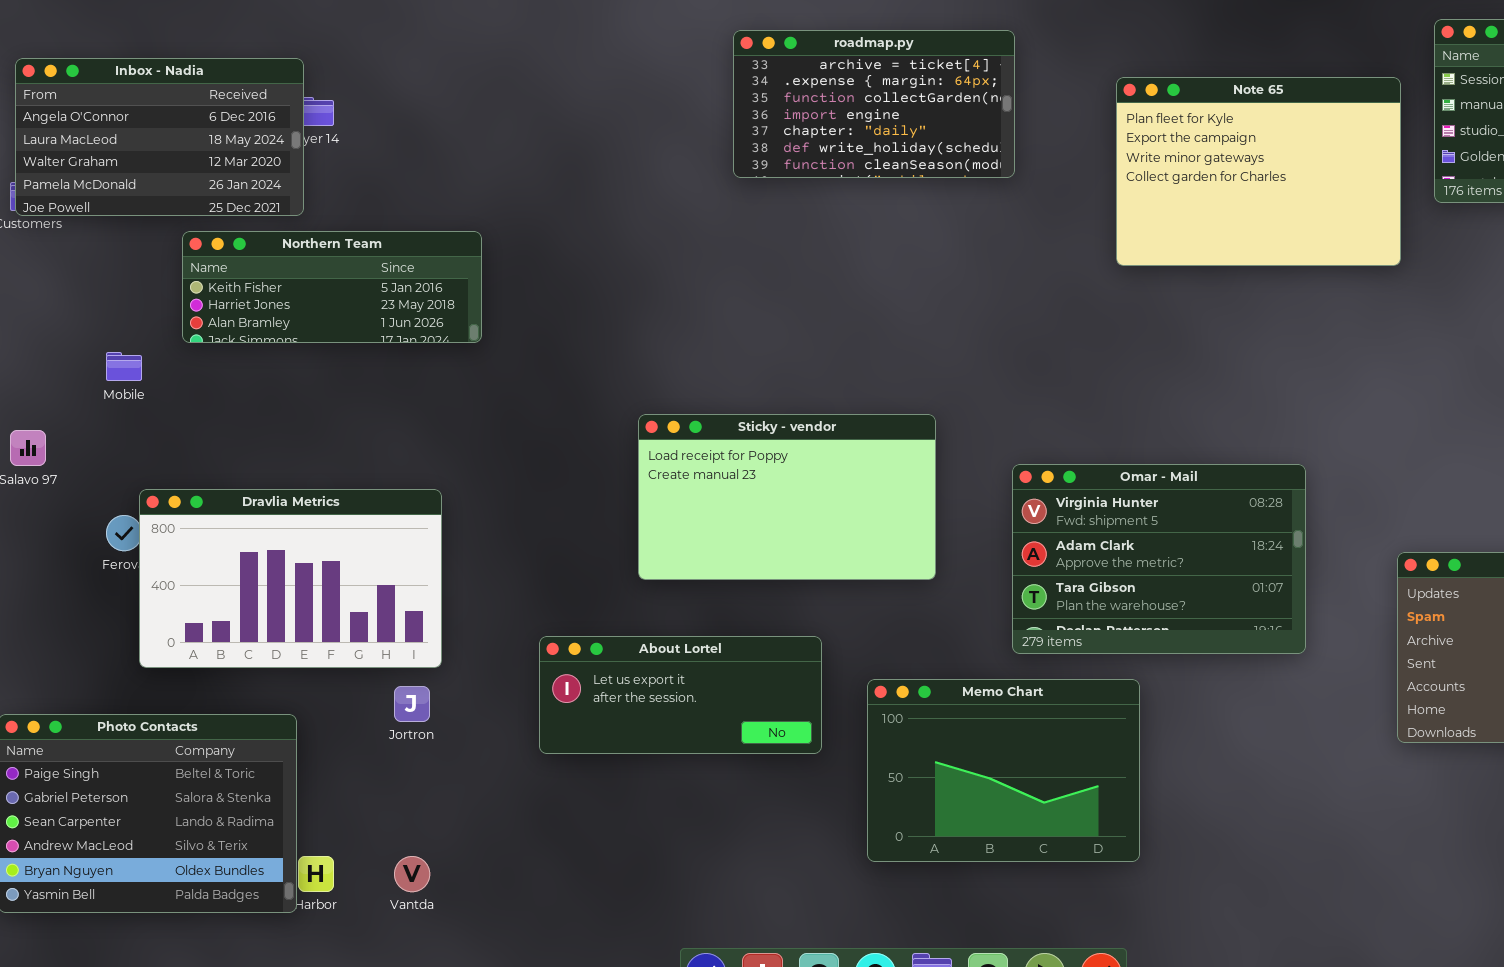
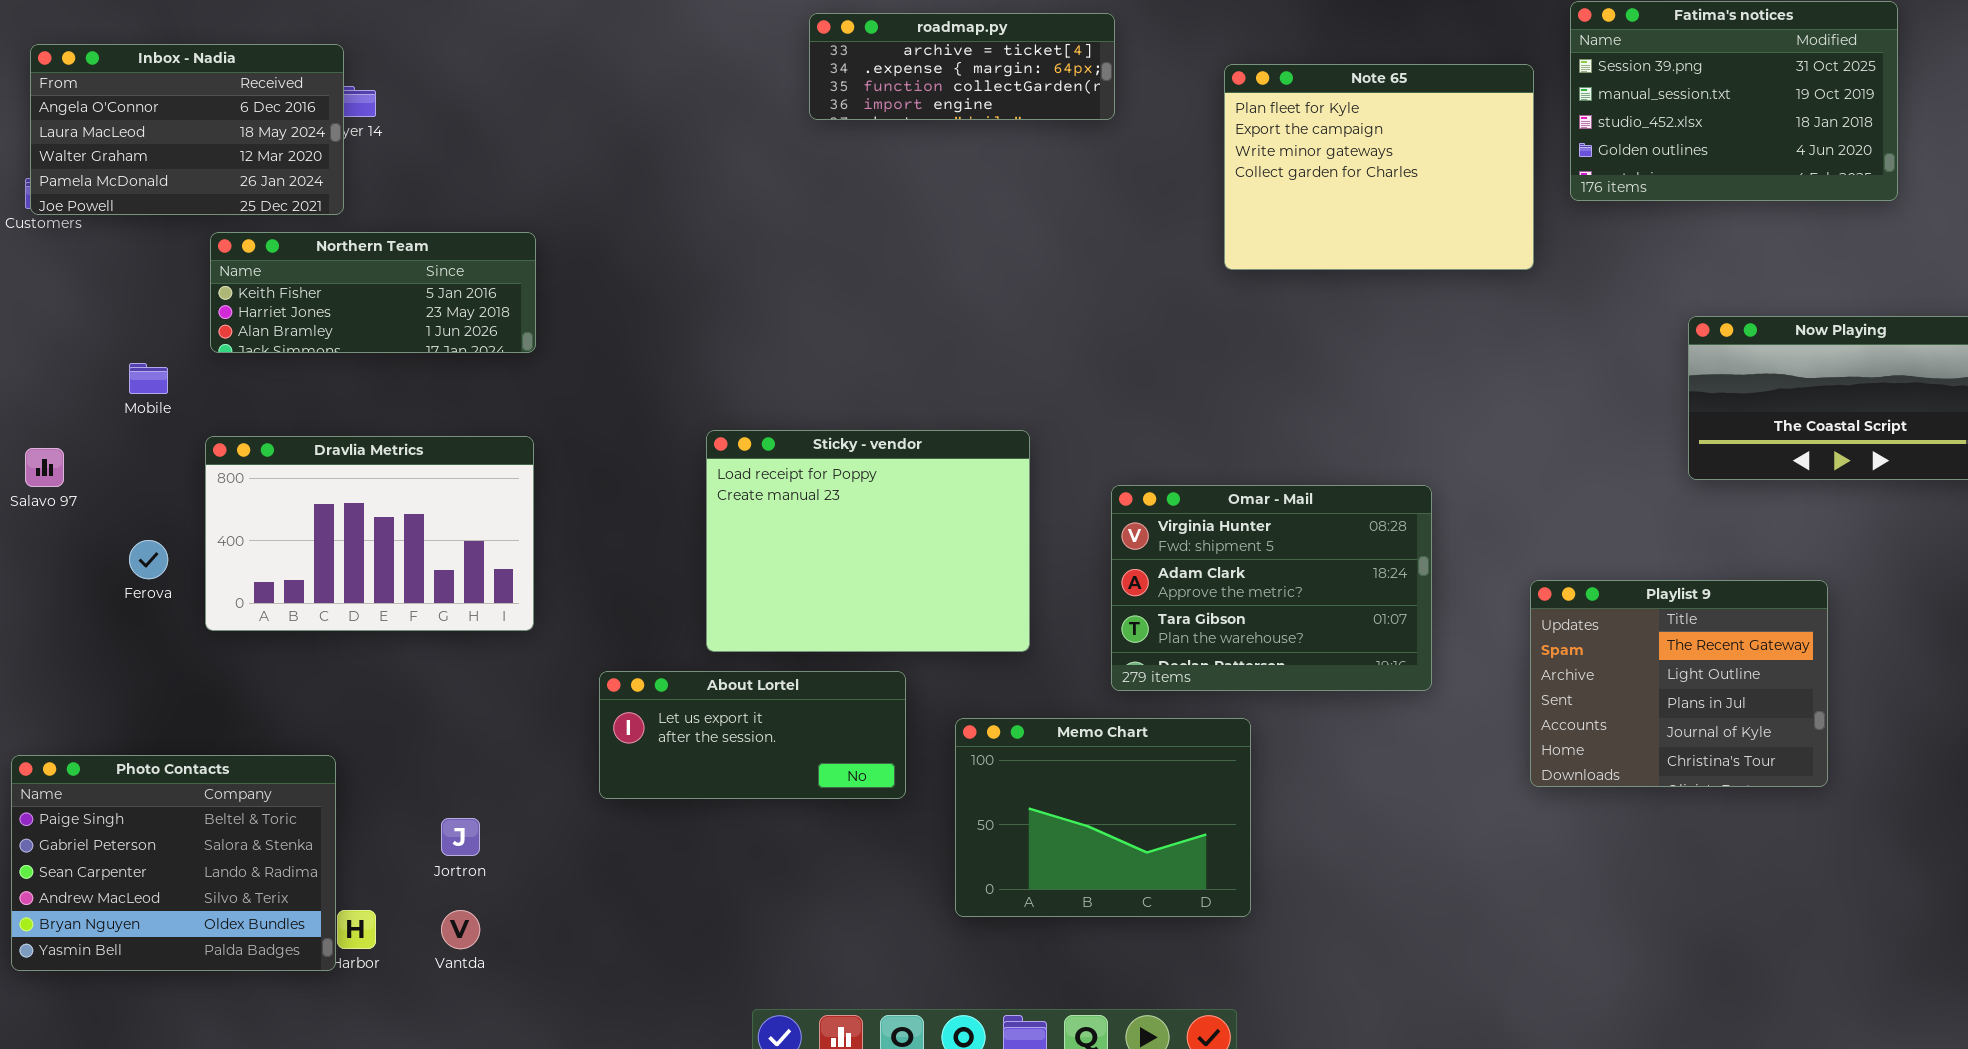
roadmap.py: [733,30,1015,178] -> [809,13,1115,120], resized
Sticky - vendor: [638,414,936,580] -> [706,430,1030,652], resized
Dravlia Metrics: [139,489,442,668] -> [205,436,534,631], moved
Jortron: [394,686,430,722] -> [441,818,480,856], moved

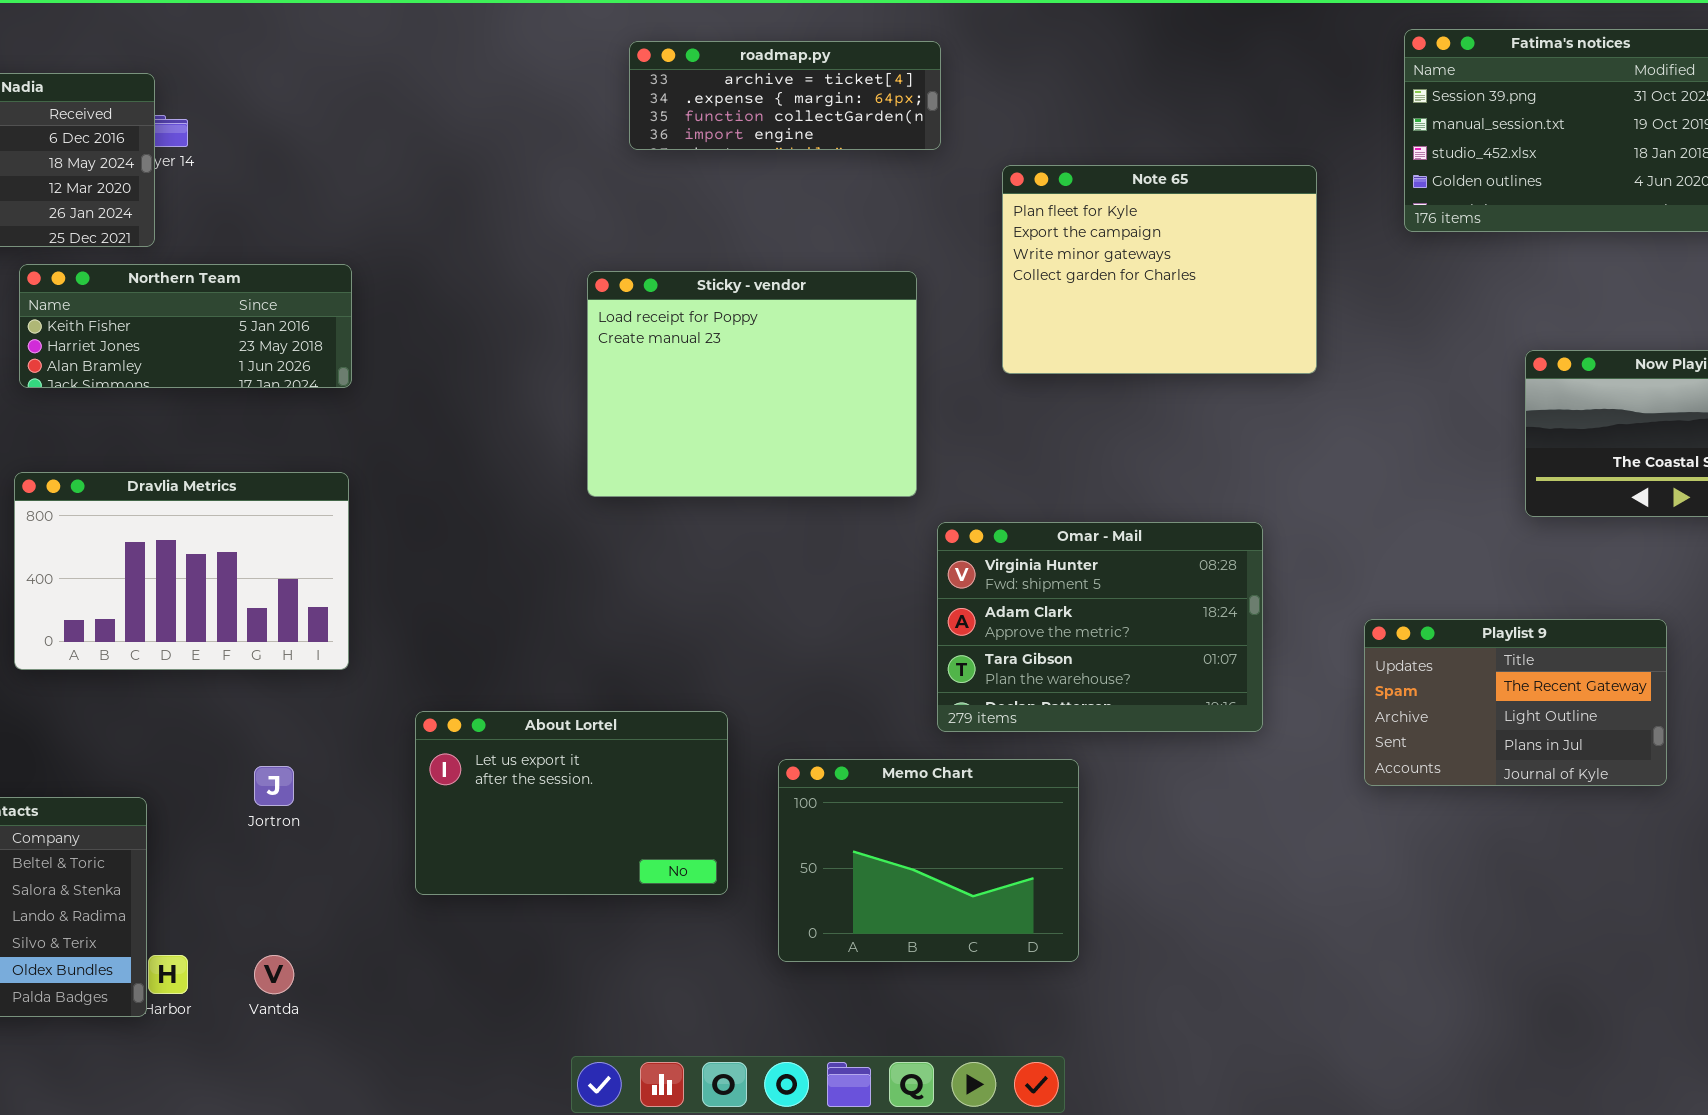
Note 65: [1224,64,1534,270] -> [1002,165,1317,374], moved
Sticky - vendor: [706,430,1030,652] -> [587,271,917,497], moved
Playlist 9: [1530,580,1828,787] -> [1364,619,1667,786], resized
About Lortel: [599,671,906,799] -> [415,711,728,895], resized
Jortron: [441,818,480,856] -> [254,766,294,806], moved

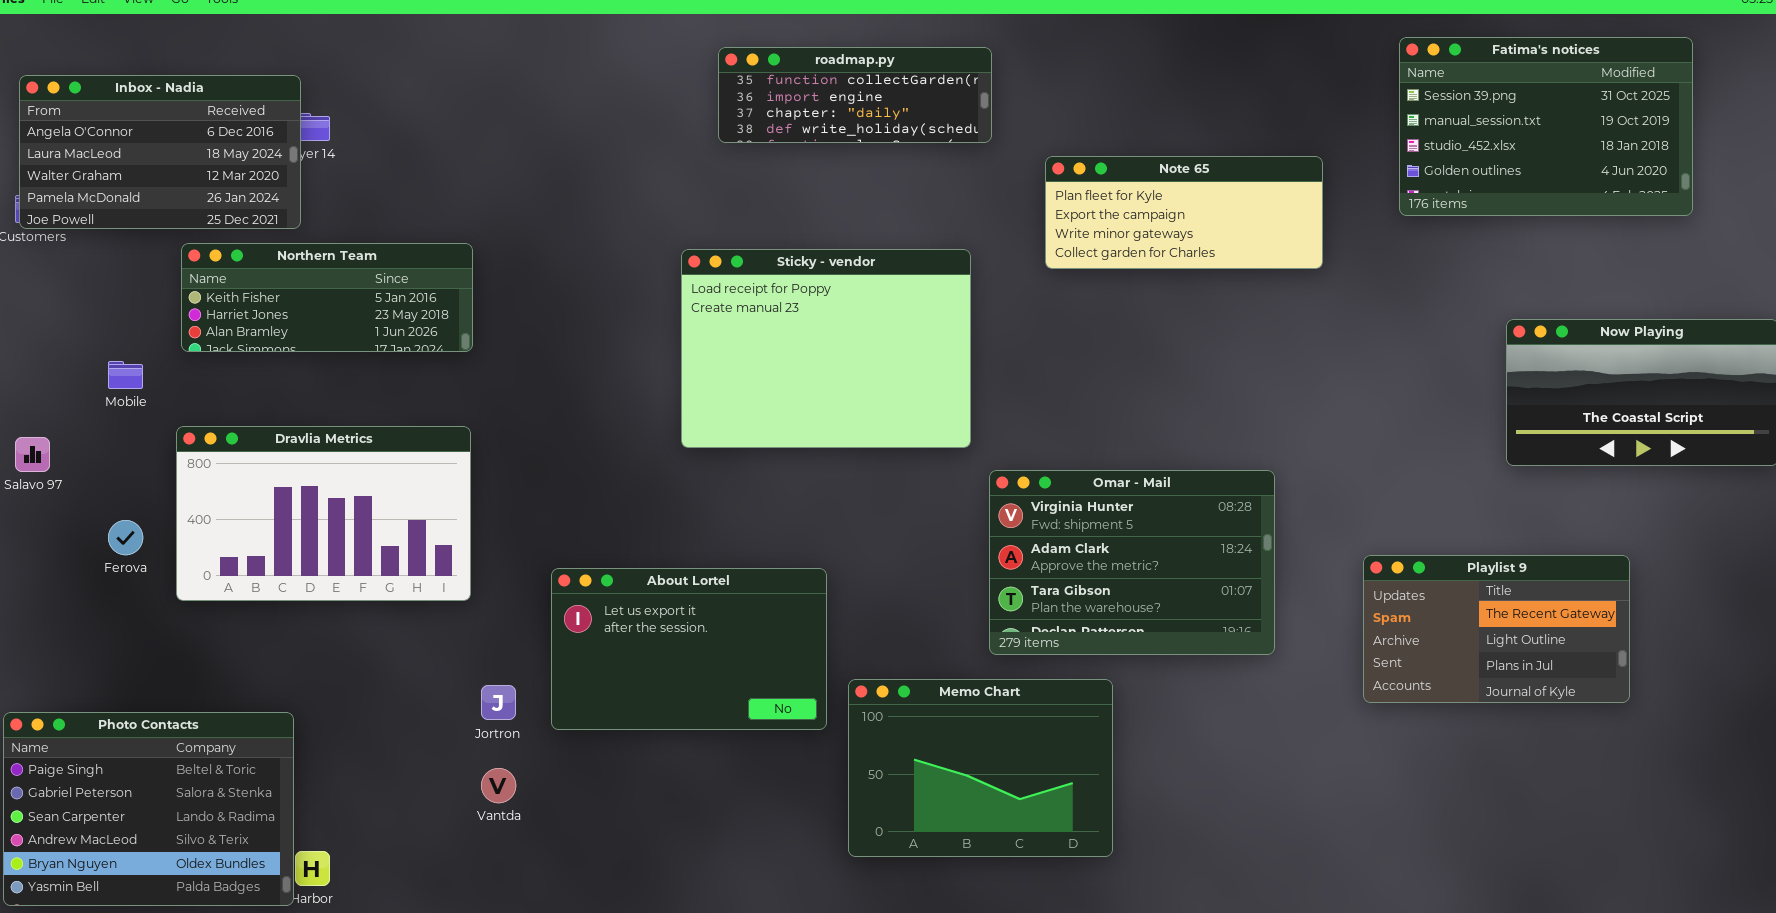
roadmap.py: [629,41,941,150] -> [718,47,992,143], scrolled down 2 rows
Note 65: [1002,165,1317,374] -> [1045,156,1323,269], resized
About Lortel: [415,711,728,895] -> [551,568,827,730], moved
Jortron: [254,766,294,806] -> [481,685,516,720], moved
Vantda: [254,955,294,994] -> [481,768,516,803], moved

